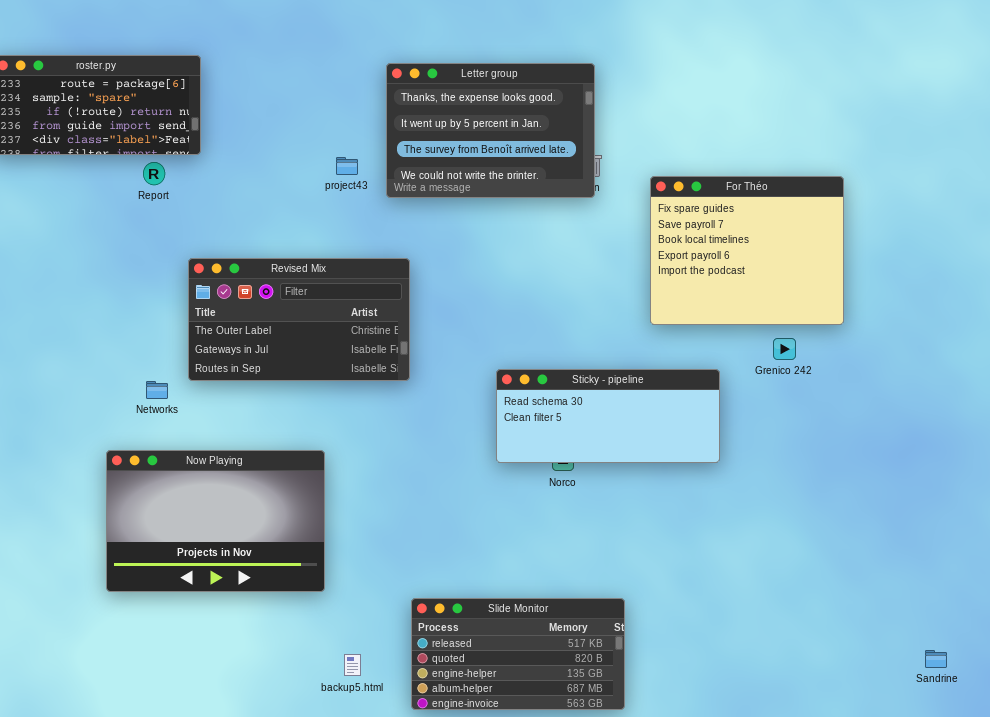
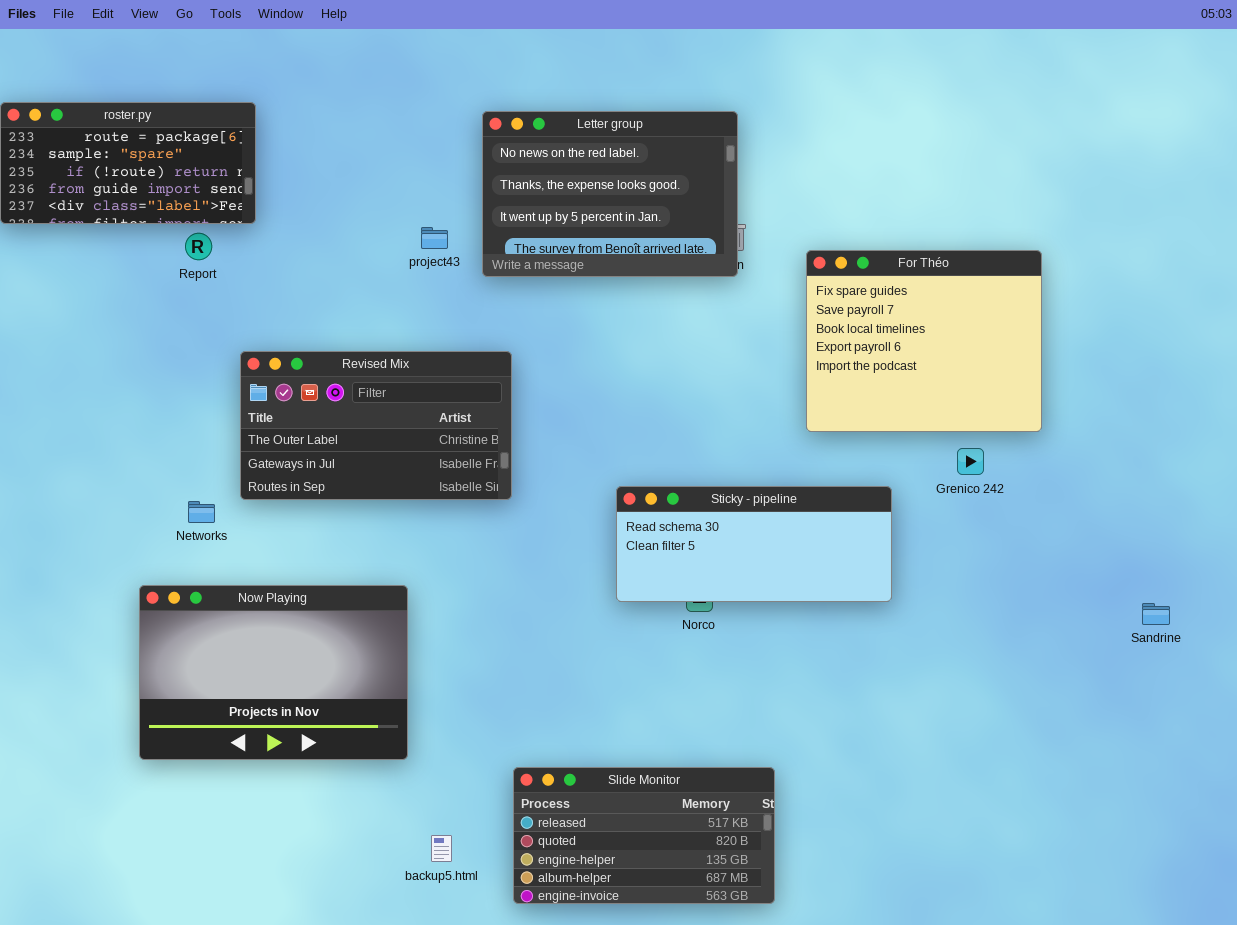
Letter group: [386,63,595,198] -> [482,111,738,277], scrolled up 1 row
Sandrine: [925,650,947,668] -> [1142,603,1170,625], moved

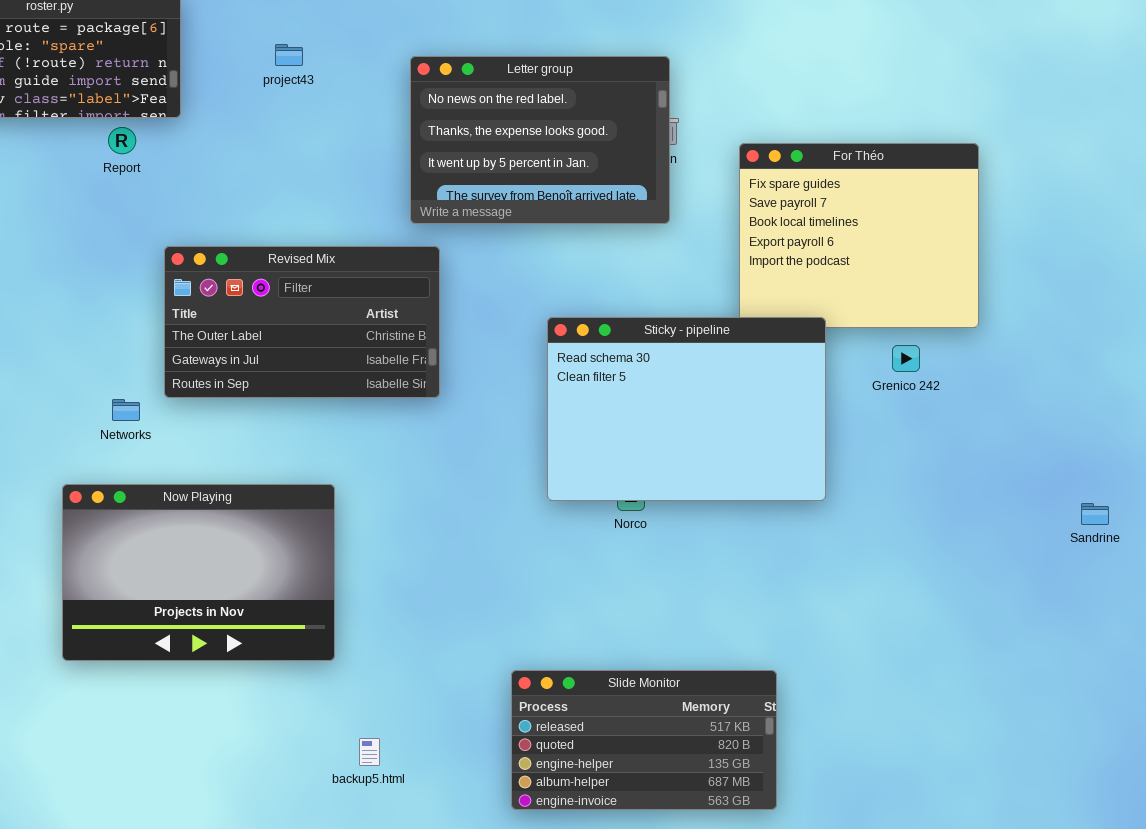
Letter group: [482,111,738,277] -> [410,56,670,224], moved
project43: [421,227,448,249] -> [275,44,303,66], moved
Sticky - pipeline: [616,486,892,602] -> [547,317,826,501], resized
Slide Monitor: [513,767,775,904] -> [511,670,777,810], moved

